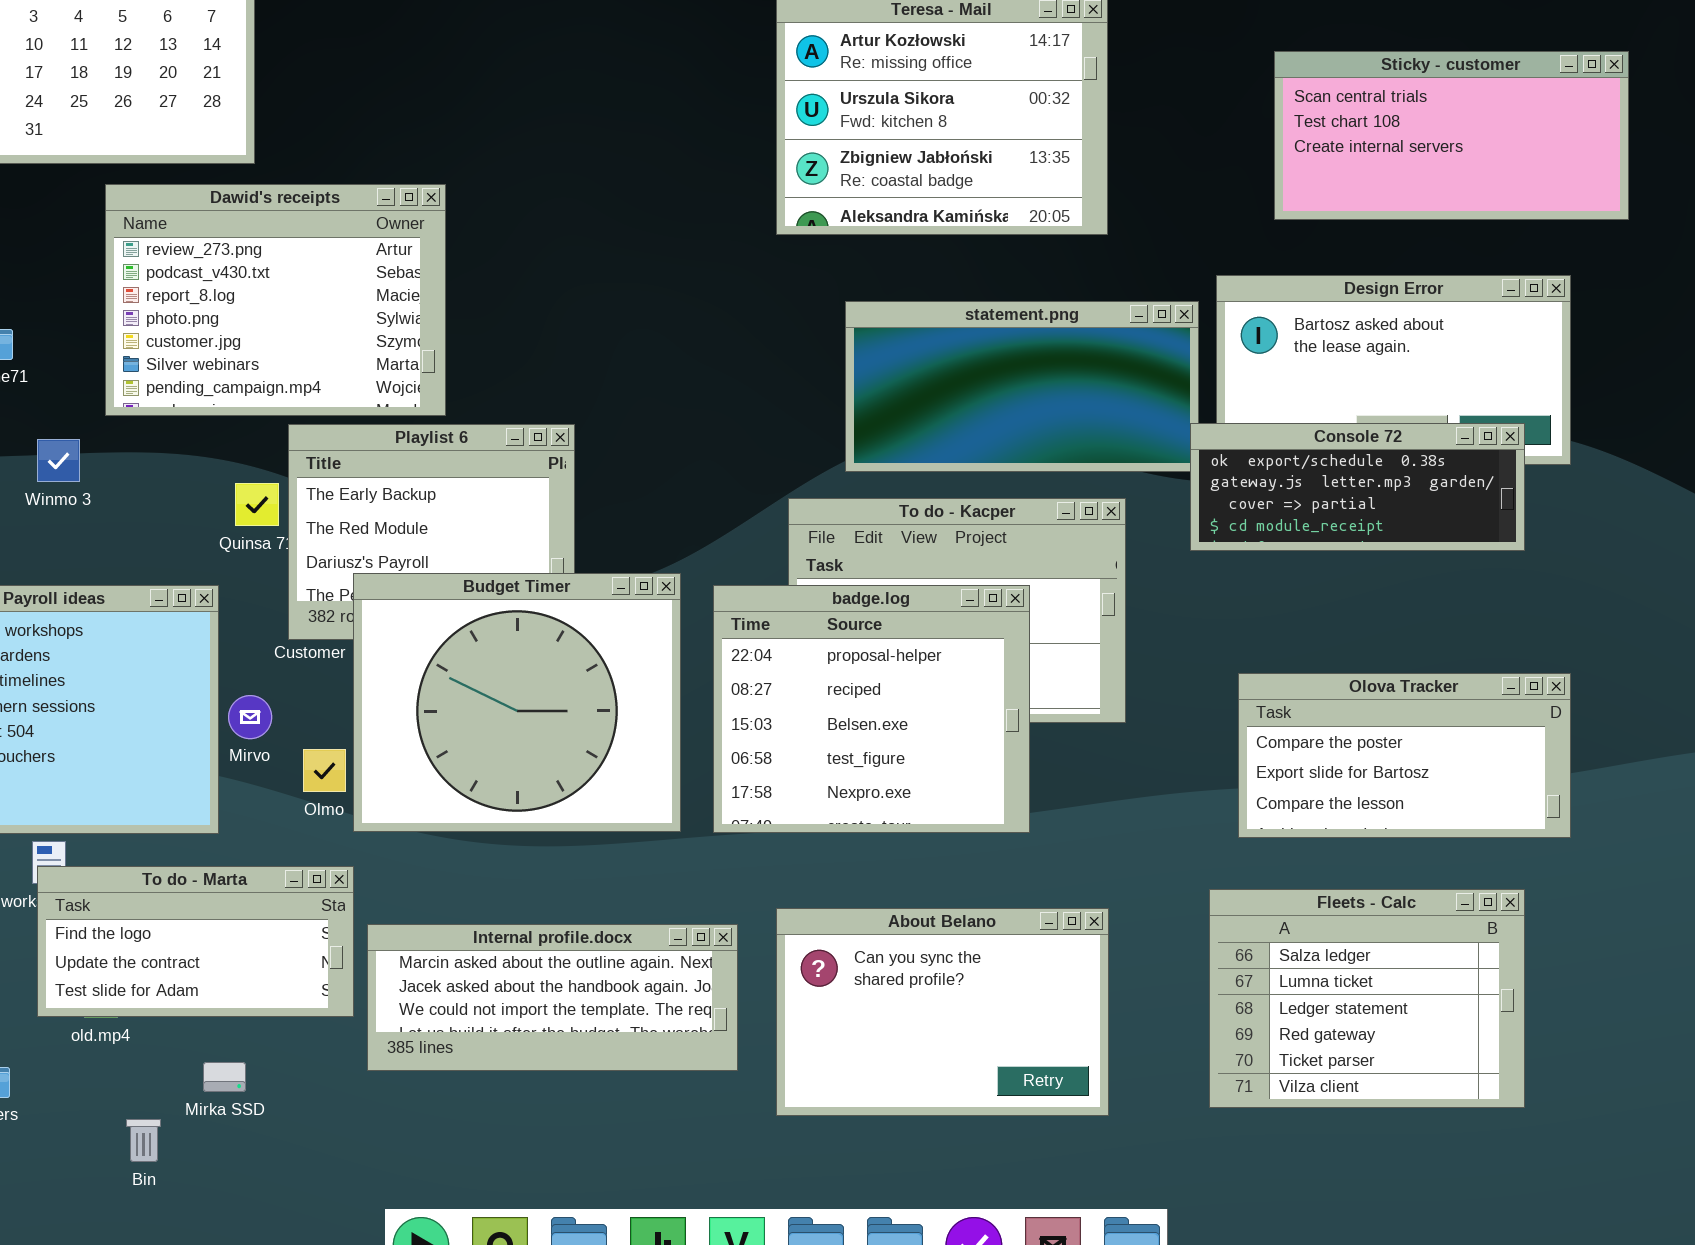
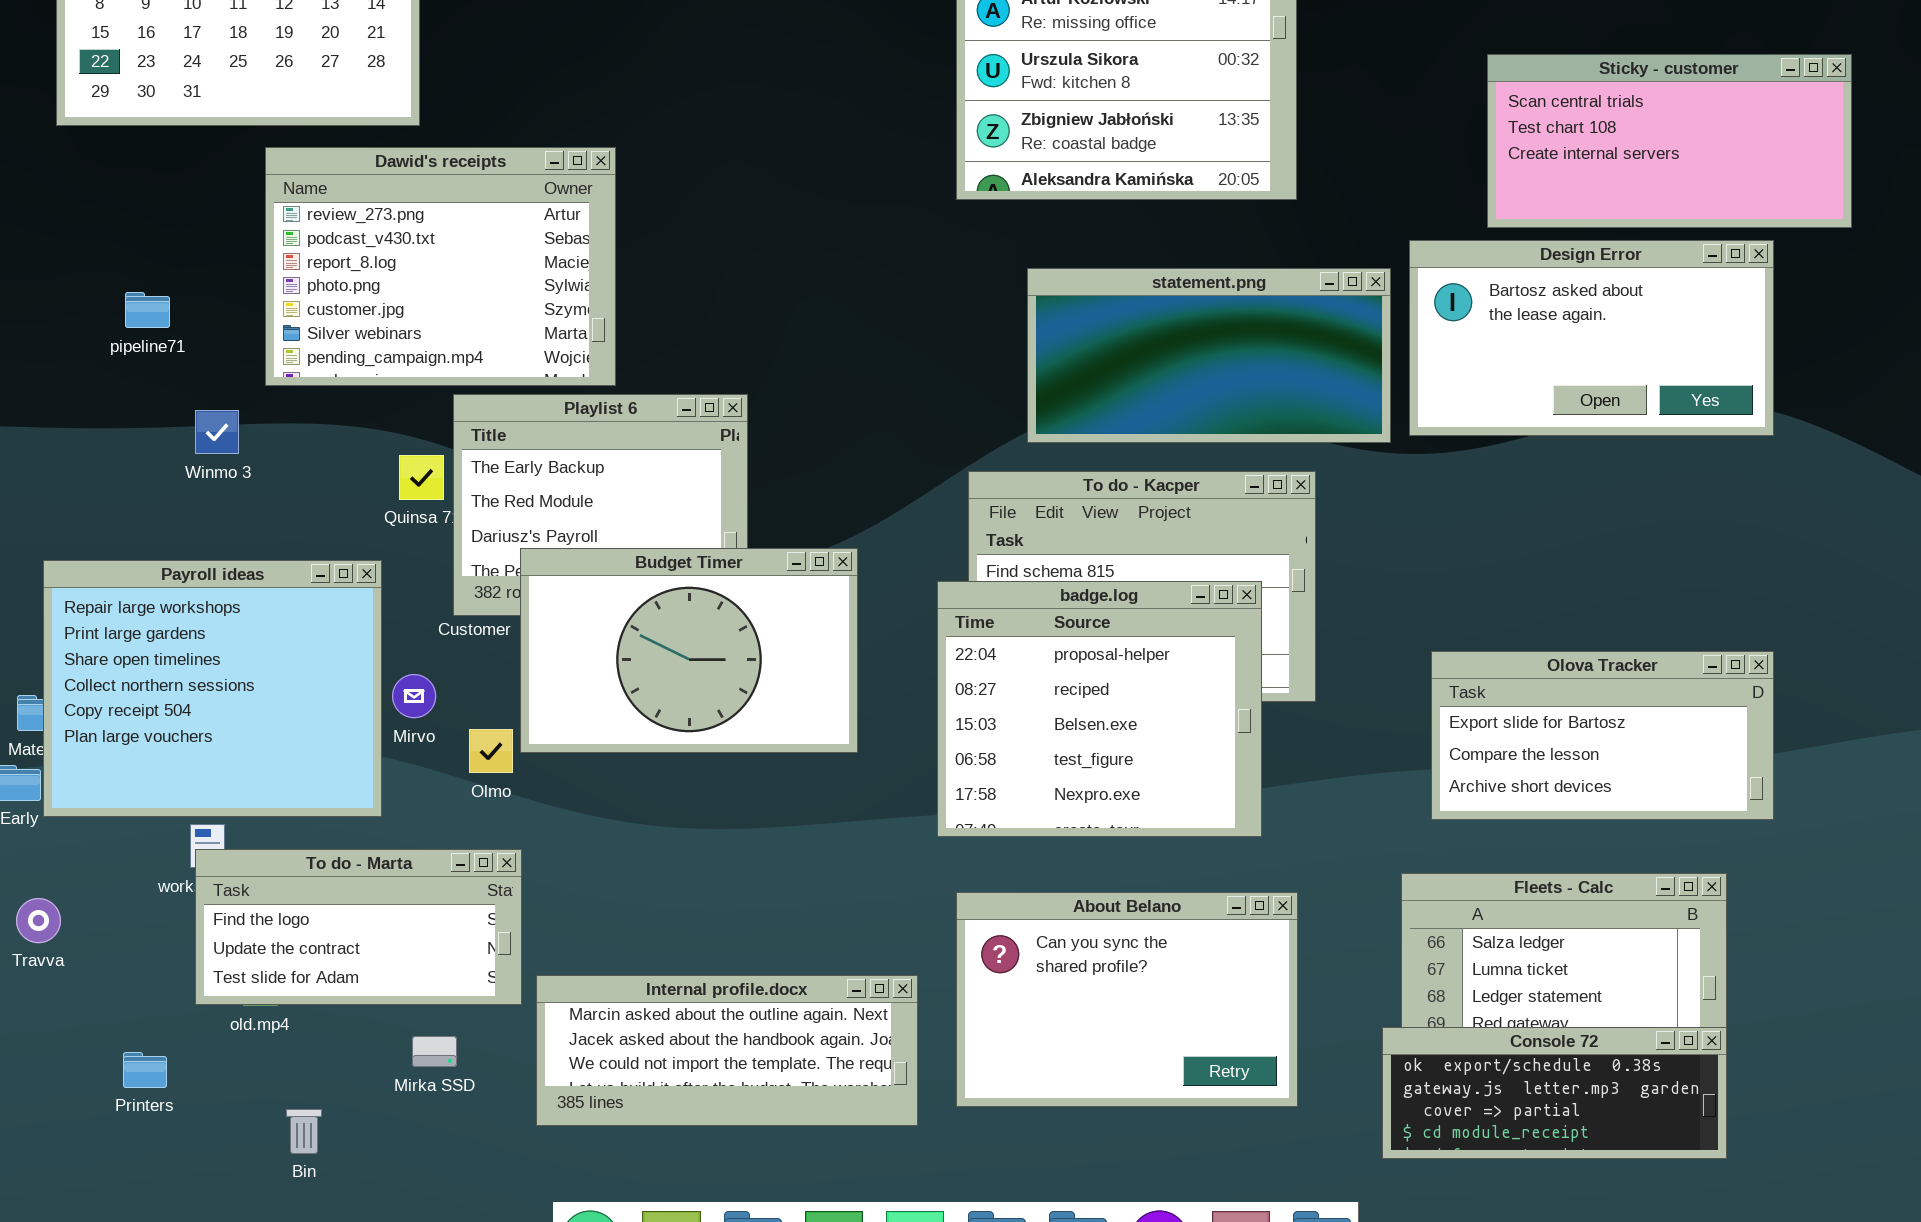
Sticky - customer: [1274,51,1629,220] -> [1487,54,1852,228], moved
Console 72: [1190,423,1525,551] -> [1382,1027,1727,1159], moved
Budget Timer: [353,573,681,832] -> [520,548,858,753], resized
badge.log: [713,585,1030,833] -> [937,581,1262,837], moved
Olova Tracker: [1238,673,1571,838] -> [1431,651,1774,820], scrolled down 1 row
Internal profile.docx: [367,924,738,1071] -> [536,975,918,1126], moved
Mirka SSD: [203,1062,246,1092] -> [412,1036,457,1067], moved

